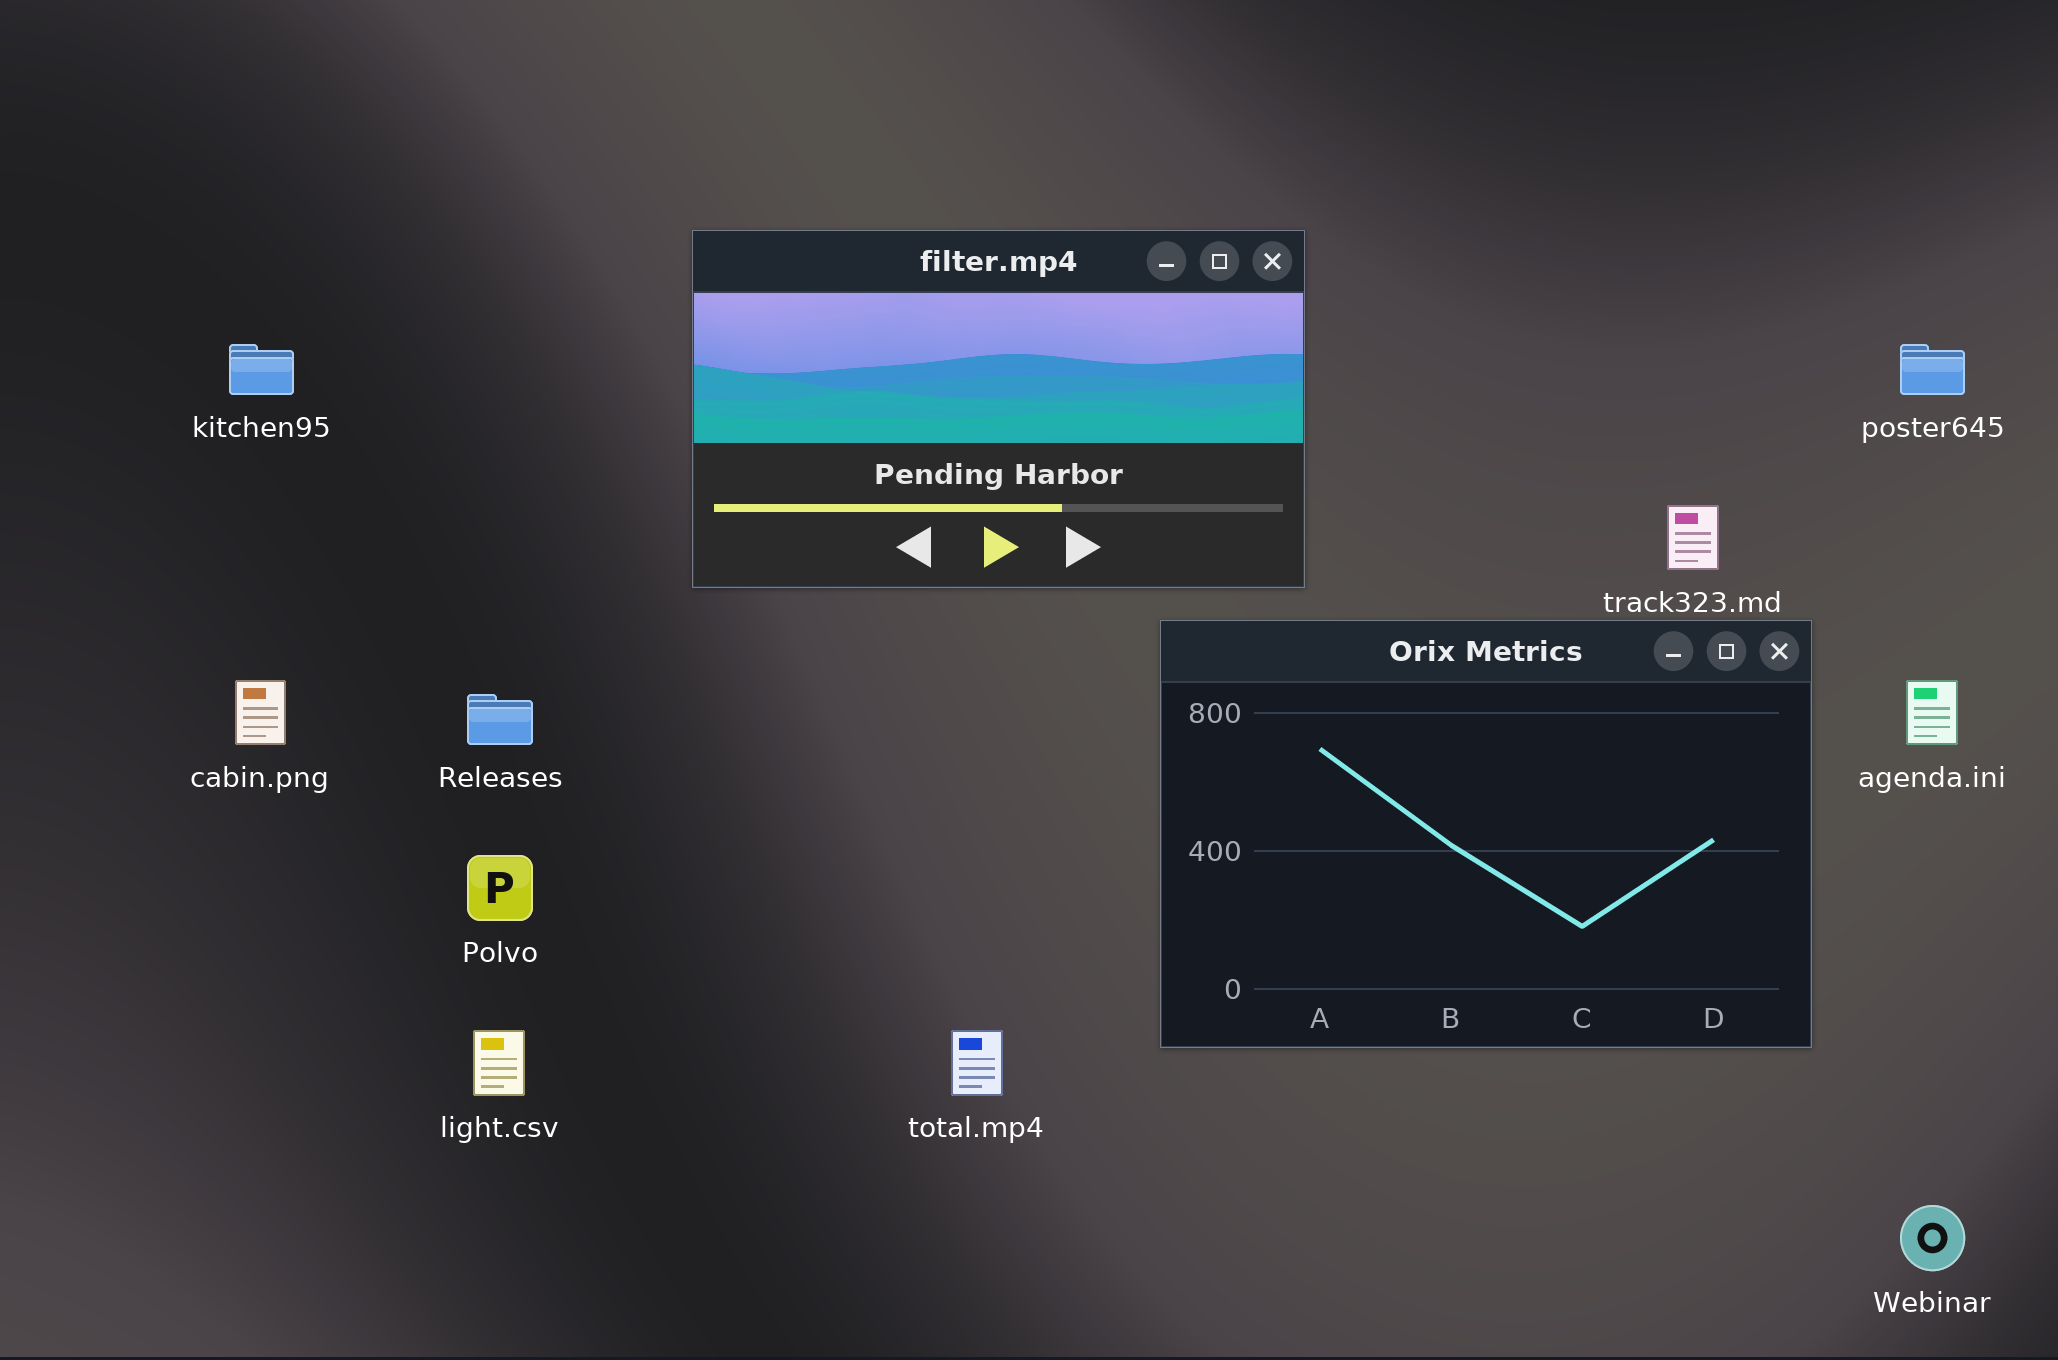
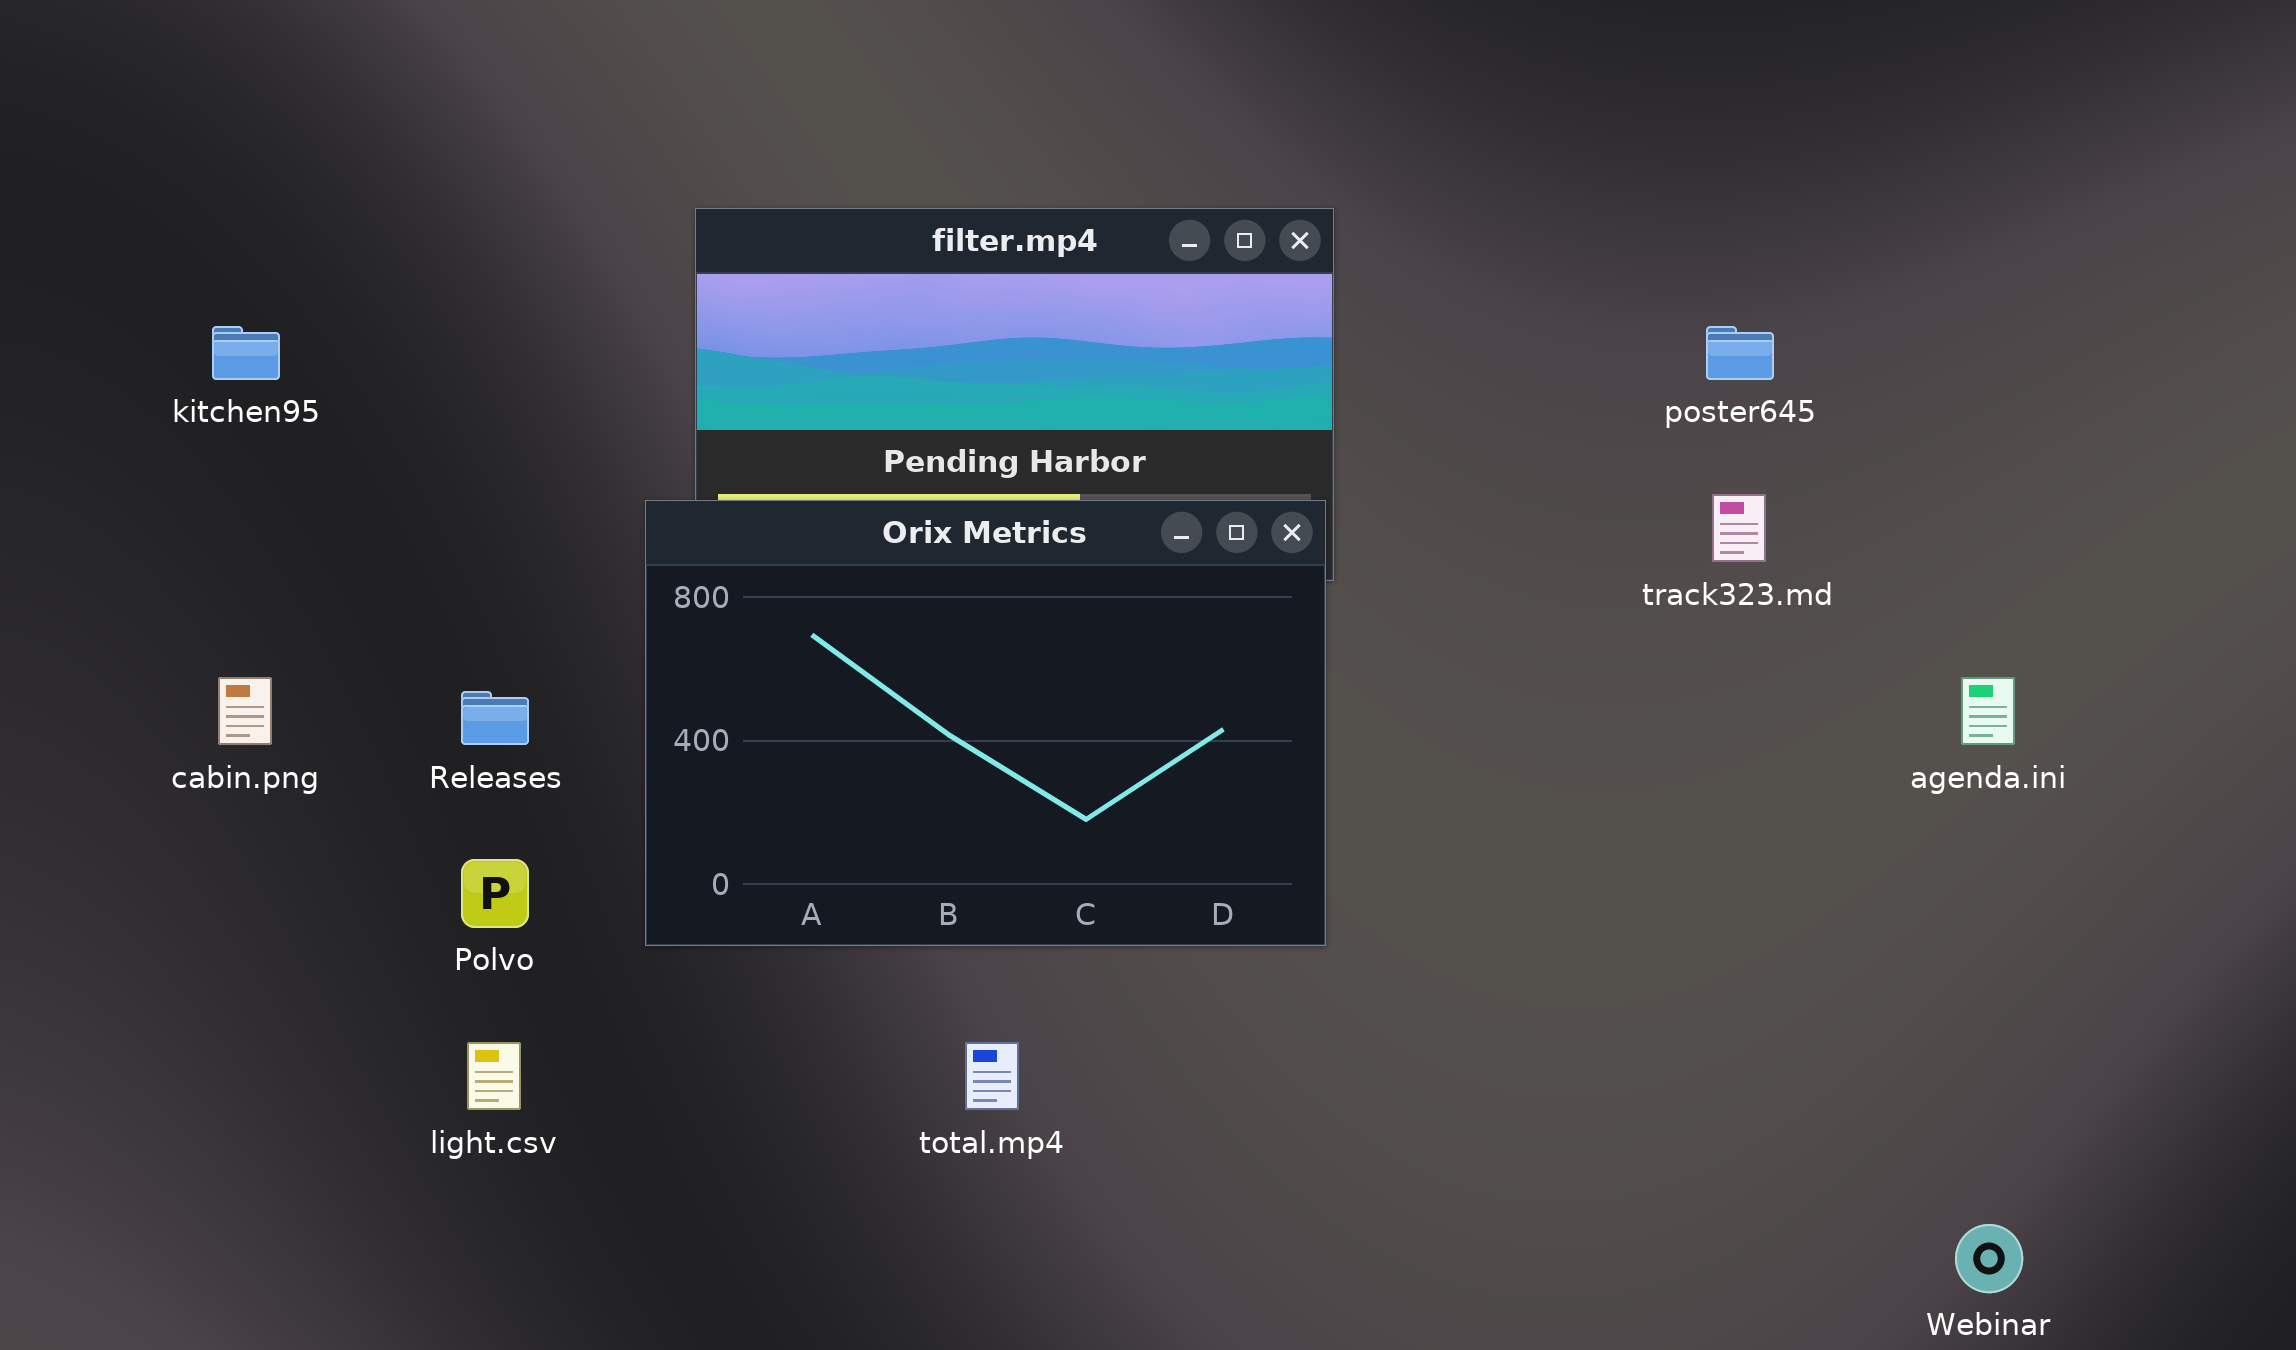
poster645: [1900,344,1965,395] -> [1706,326,1774,380], moved
Orix Metrics: [1160,620,1812,1048] -> [645,500,1326,946], moved

